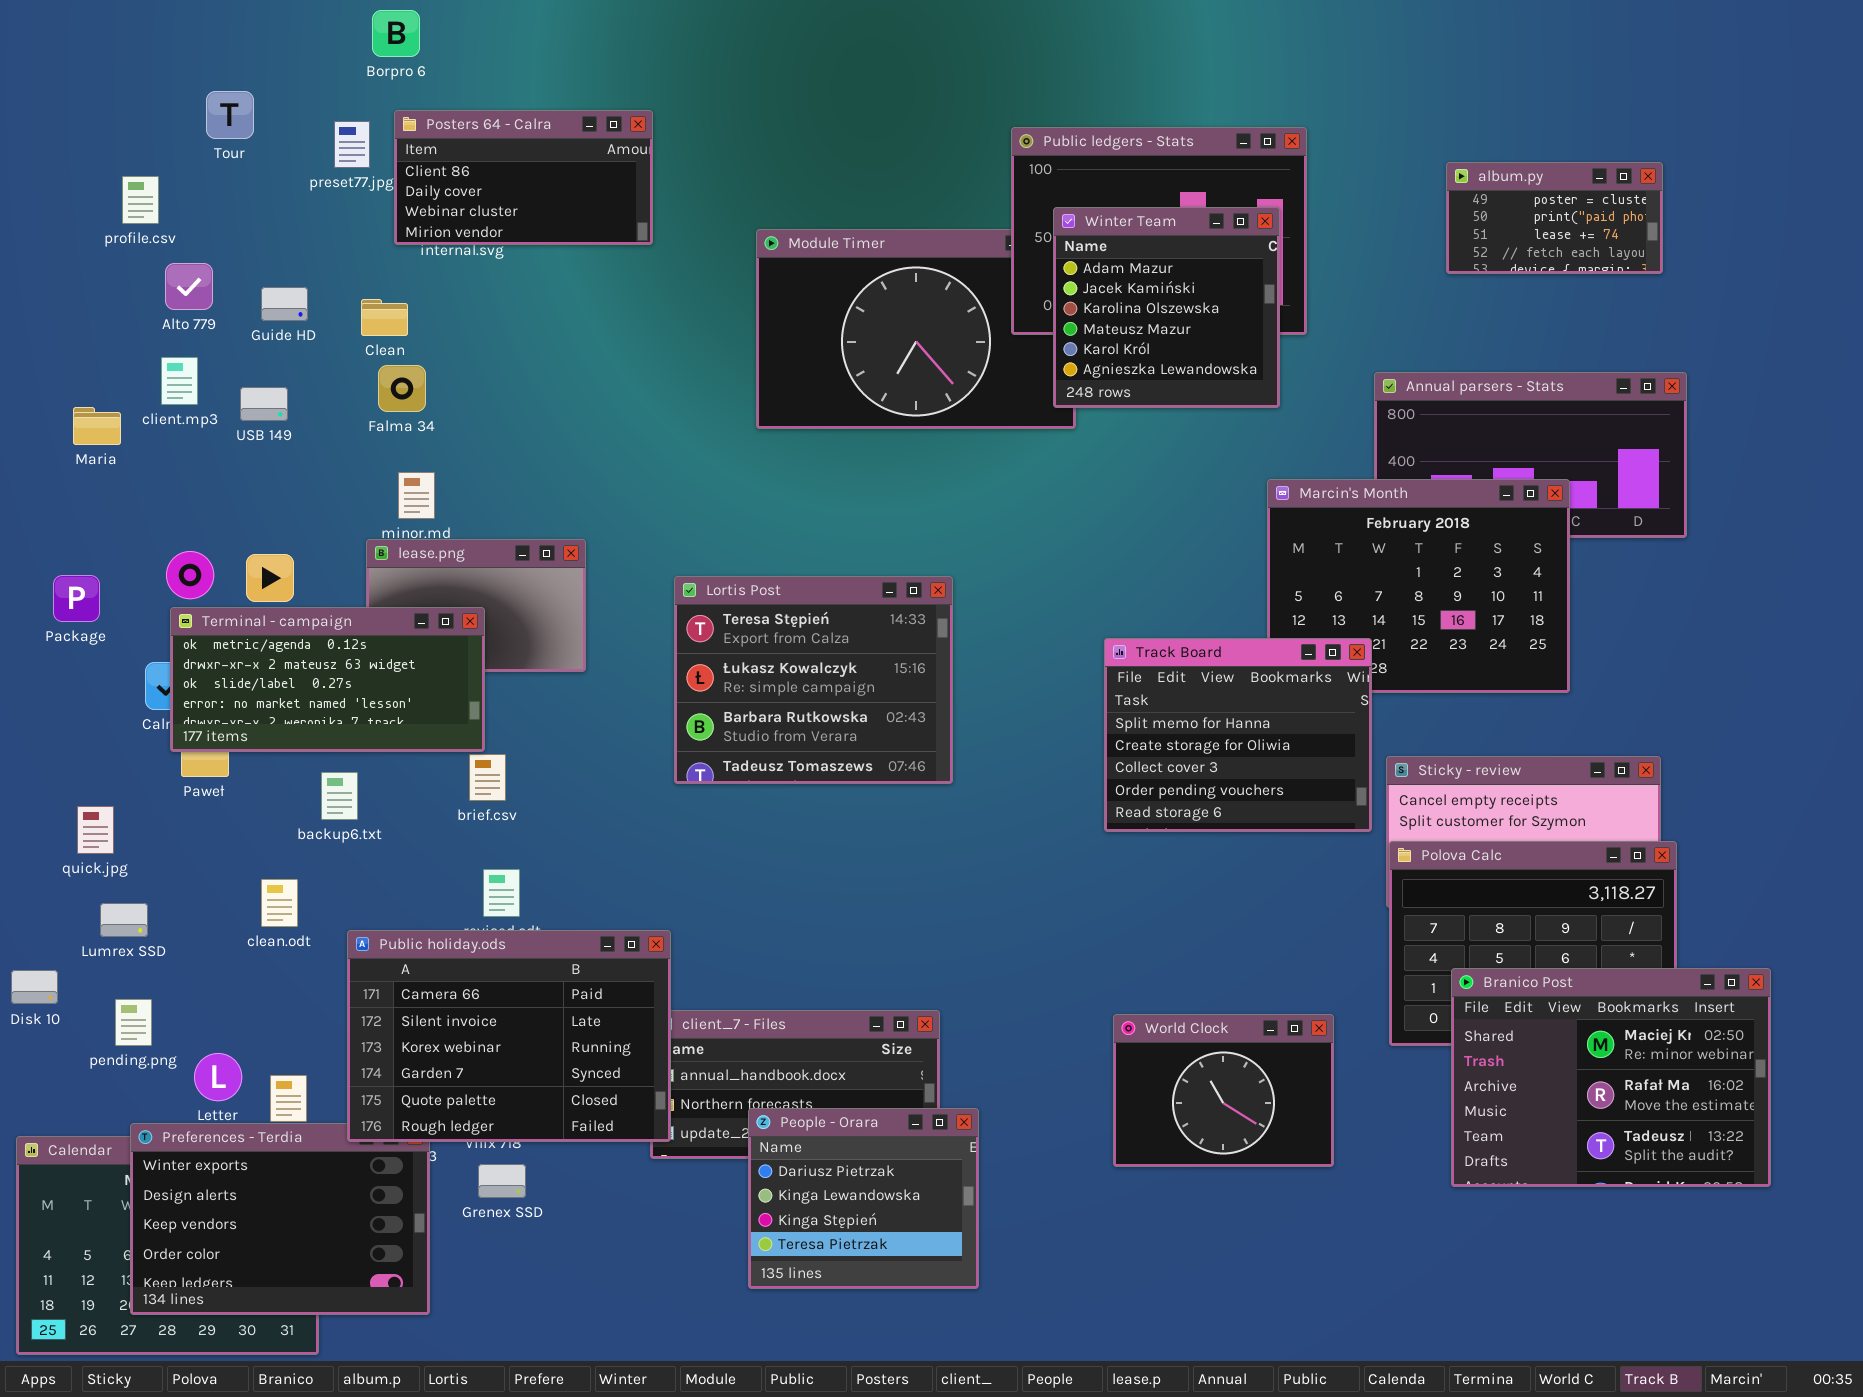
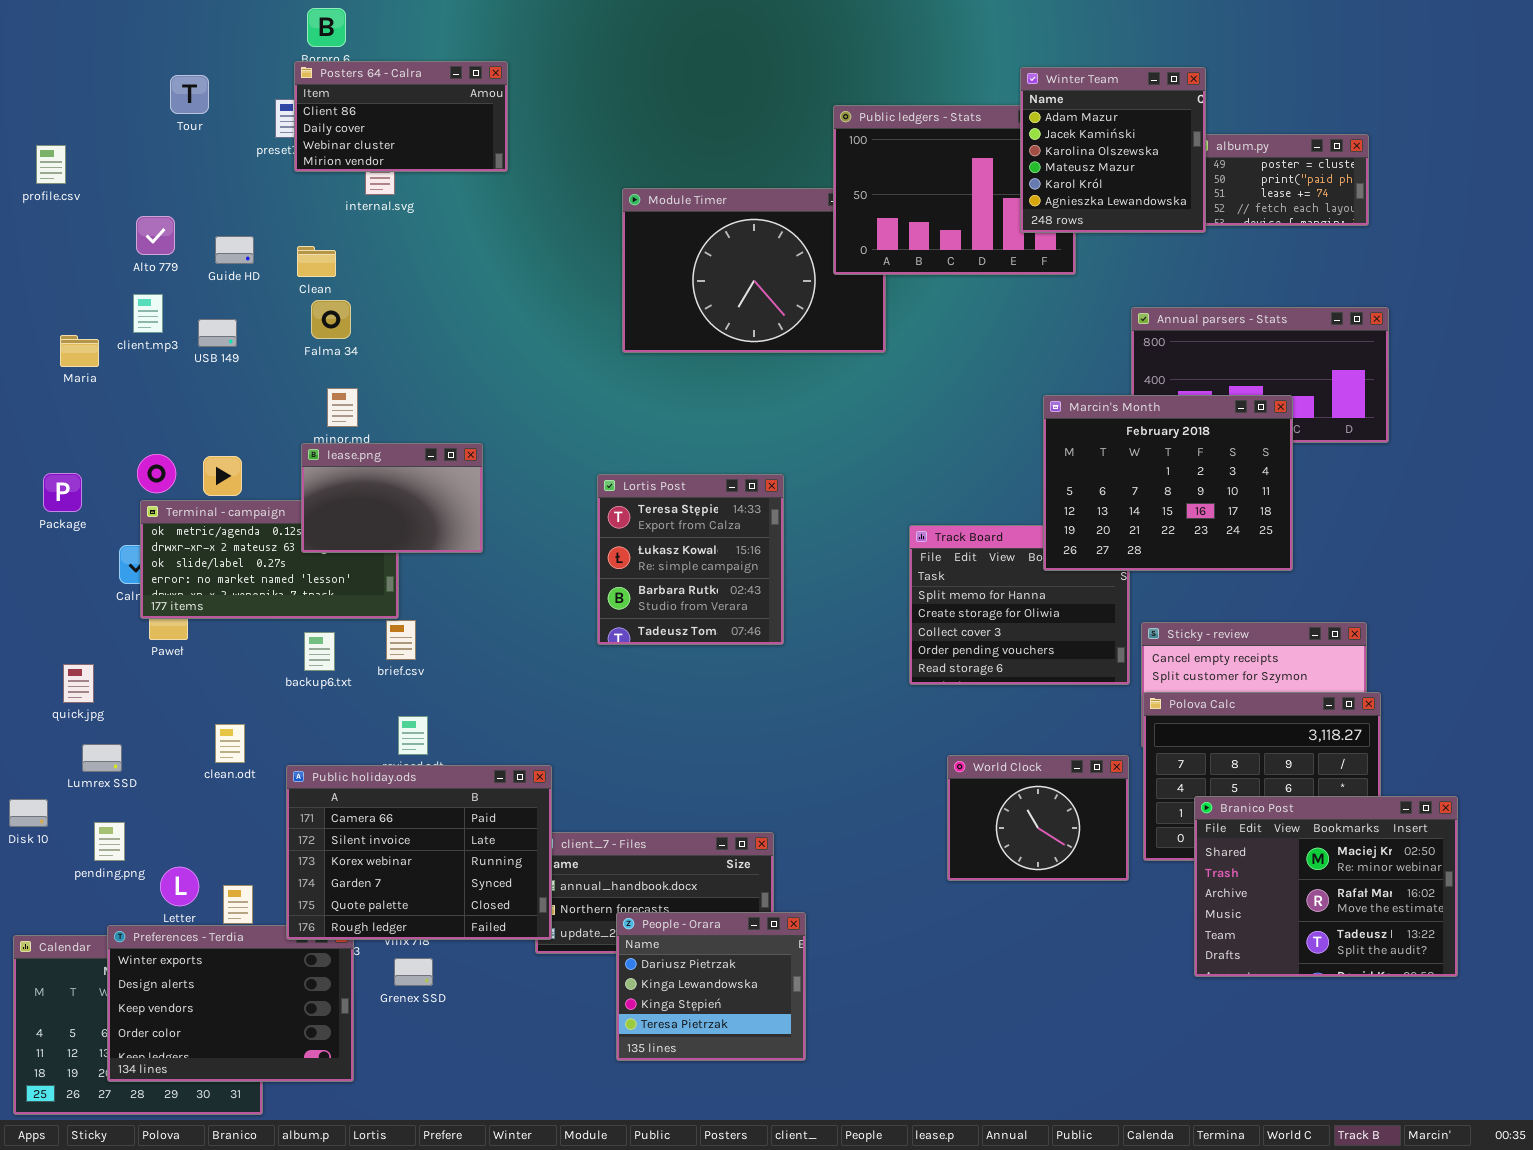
Posters 64 - Calra: [394,110,653,245] -> [294,61,508,172], moved
profile.csv: [122,176,159,224] -> [36,145,66,184], moved
Winter Team: [1053,207,1280,408] -> [1020,67,1206,233], moved
Marcin's Month: [1267,479,1570,693] -> [1043,395,1293,571], raised
lease.png: [366,539,586,672] -> [301,443,483,553], raised
Lortis Post: [674,576,953,784] -> [597,474,784,645], resized
backup6.txt: [321,772,358,820] -> [304,632,335,671], moved
World Clock: [1113,1014,1334,1167] -> [947,755,1129,881], moved

